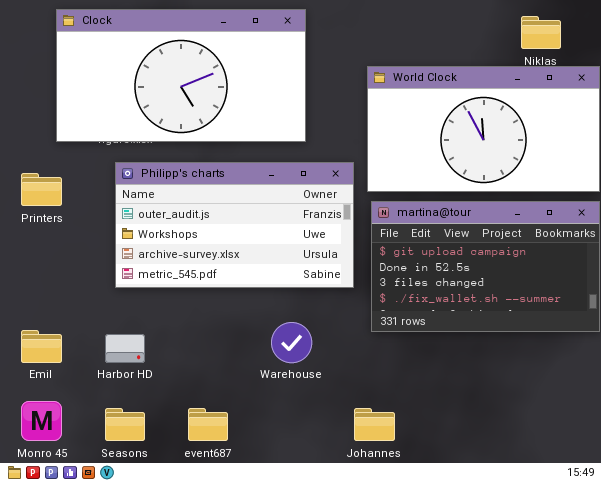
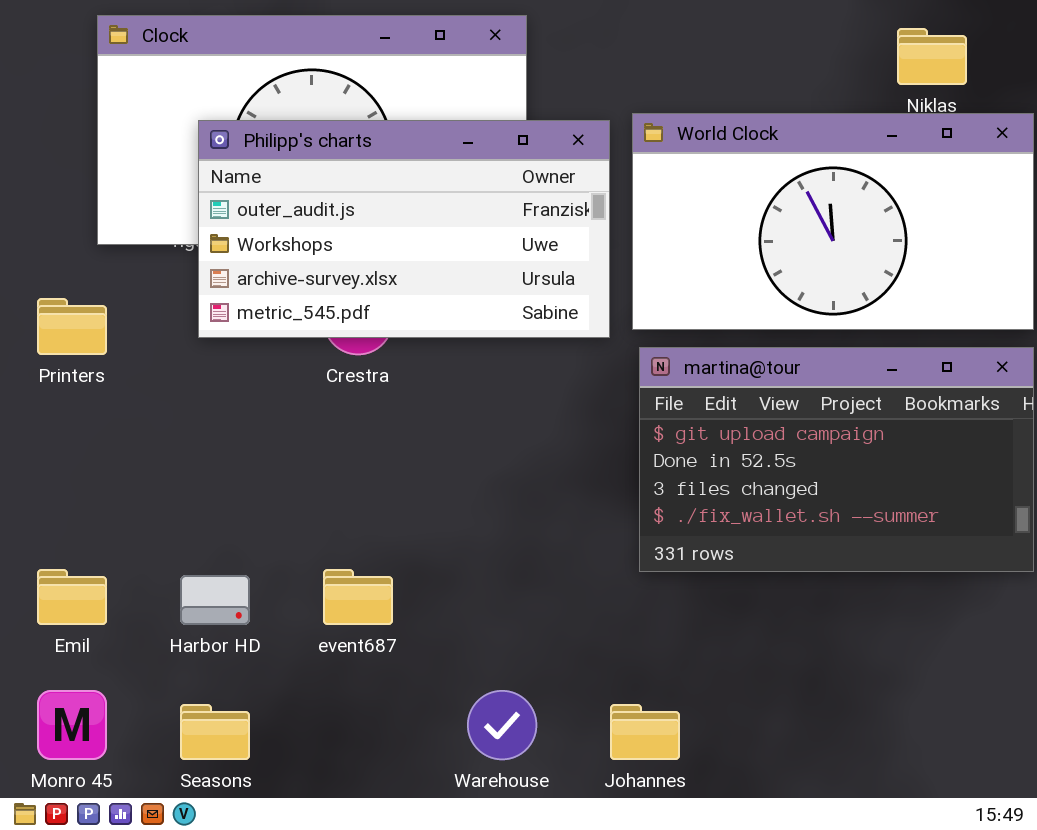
Philipp's charts: [115,162,354,288] -> [198,120,610,338], moved
Warehouse: [271,322,312,363] -> [467,690,537,760], moved
event687: [188,408,228,441] -> [323,569,393,625], moved

